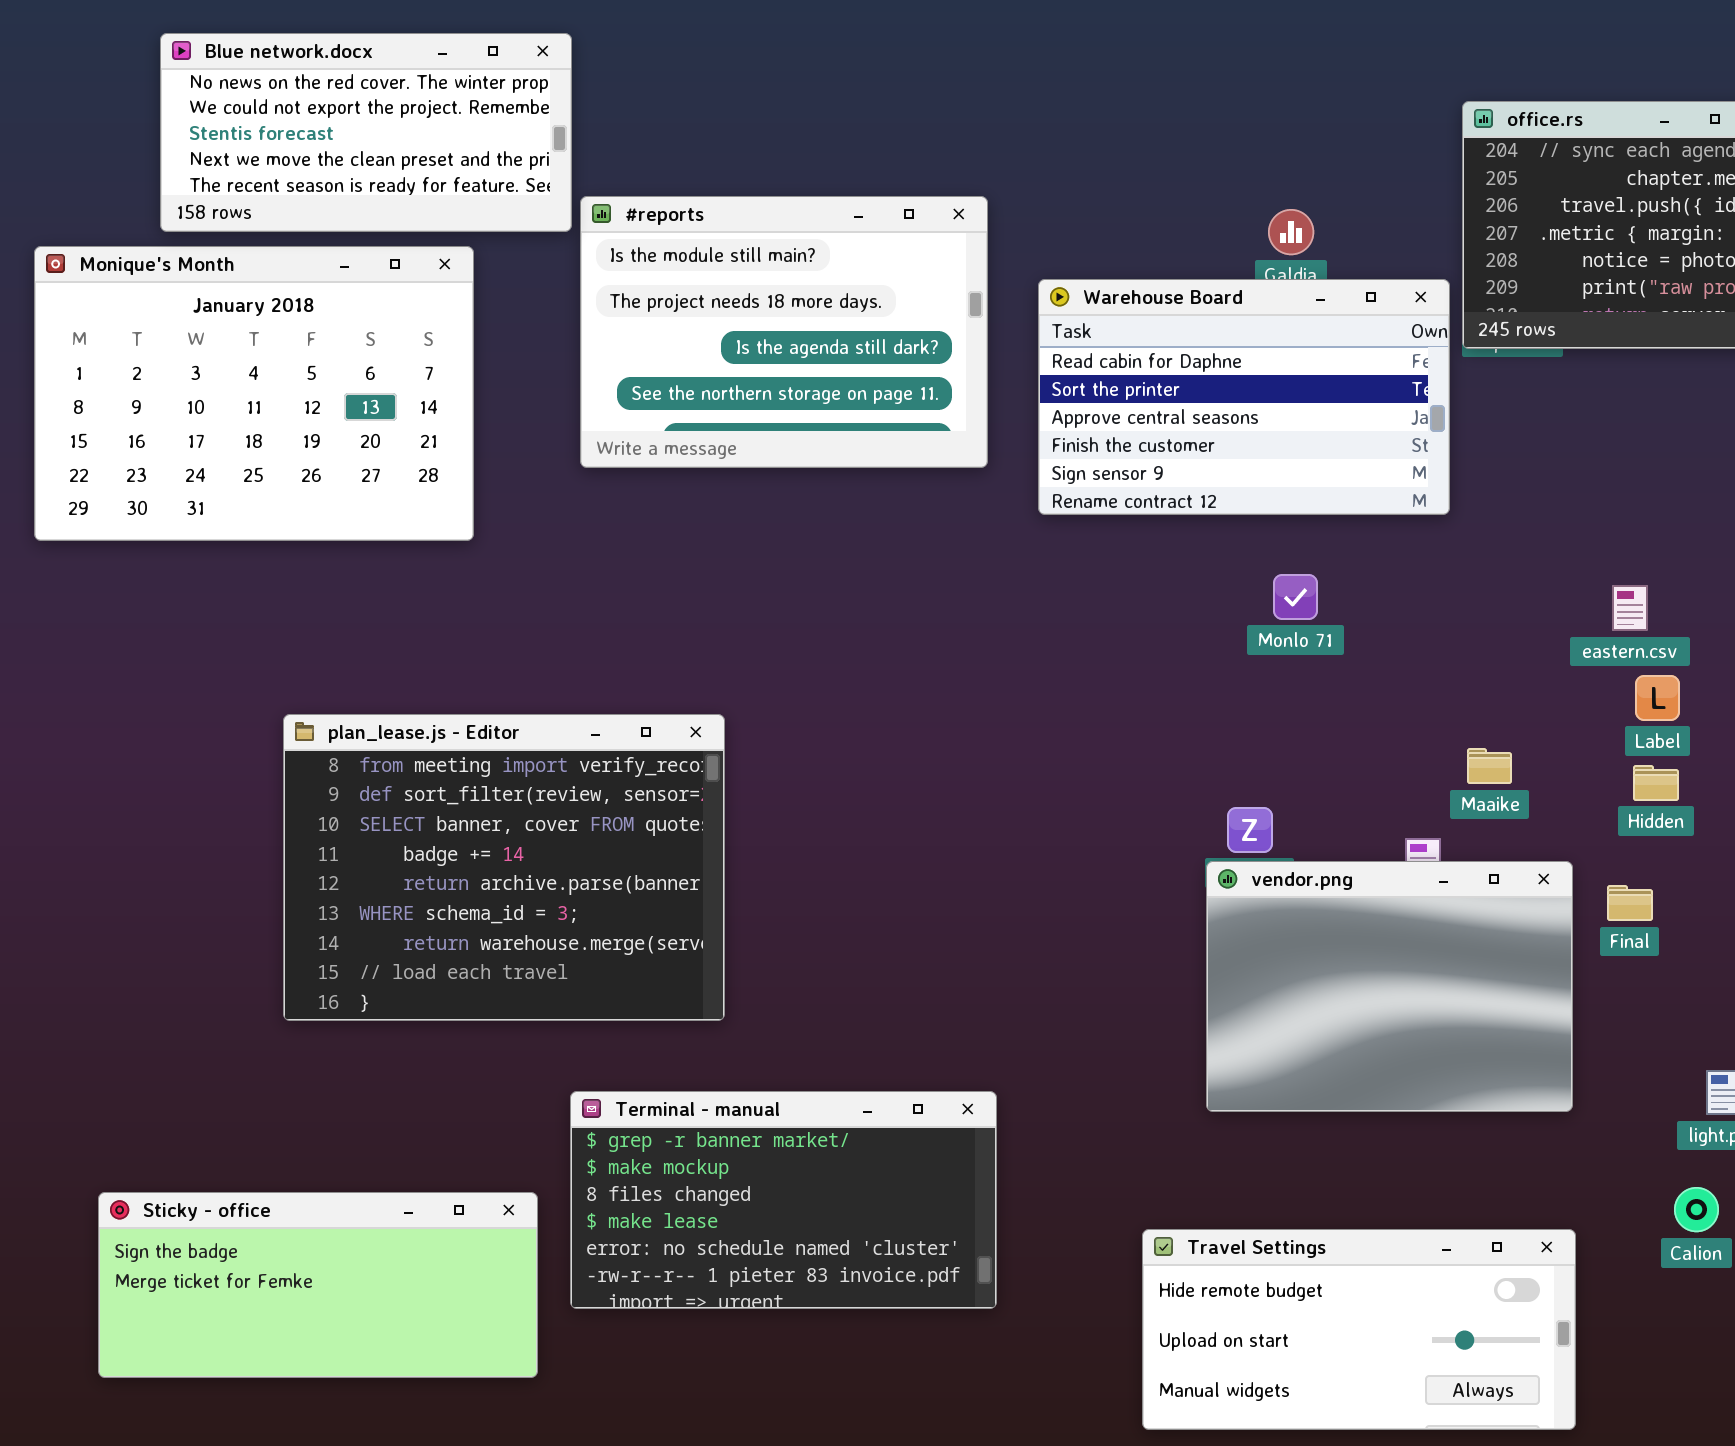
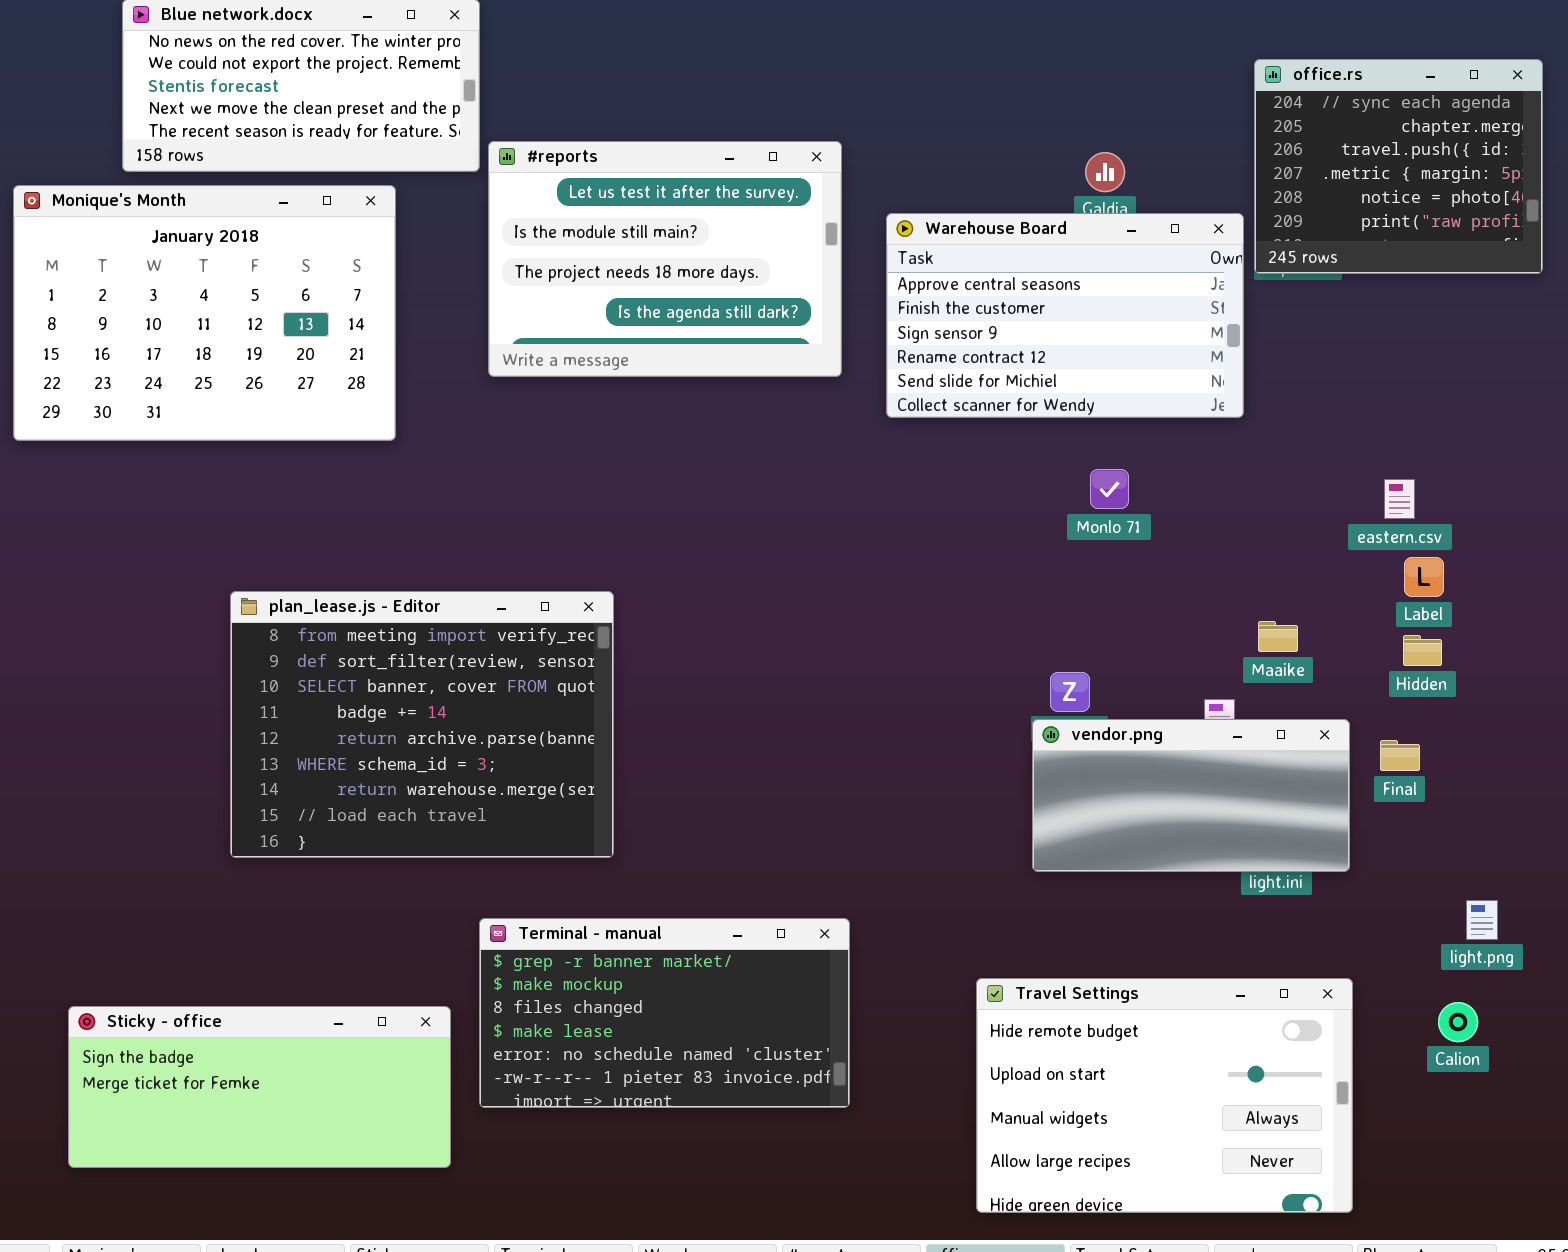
#reports: [580,196,988,468] -> [488,141,842,377], scrolled up 1 row
Warehouse Board: [1038,279,1450,515] -> [886,213,1244,418], scrolled down 2 rows
vendor.png: [1206,861,1573,1112] -> [1032,719,1350,872], resized
Travel Settings: [1142,1229,1576,1430] -> [976,978,1353,1213], resized

